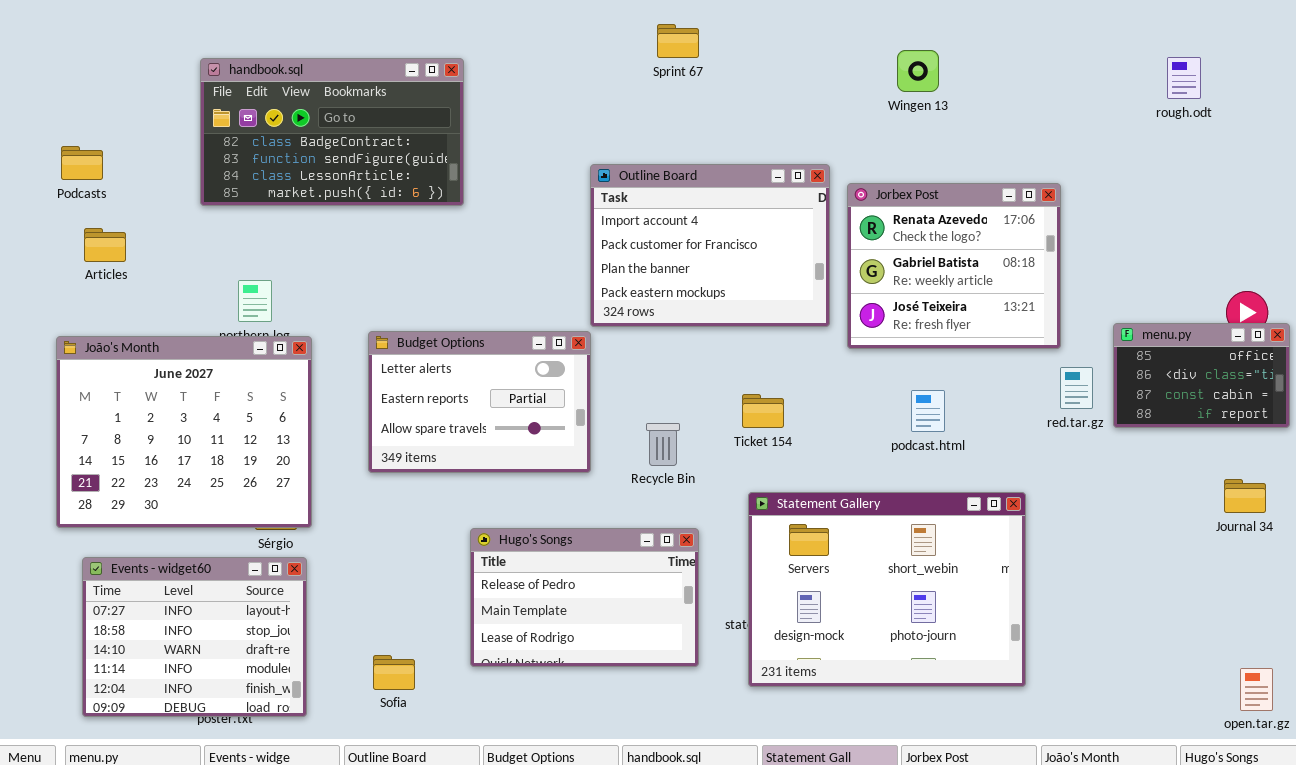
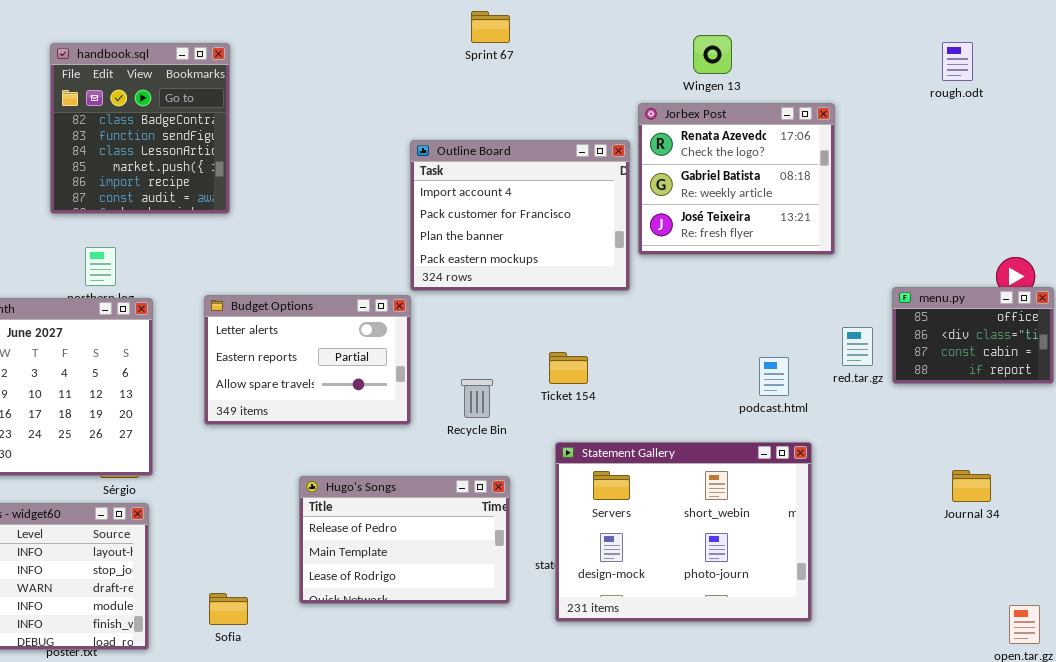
handbook.sql: [200,58,464,206] -> [50,43,230,214], resized
Jorbex Post: [847,183,1061,349] -> [638,103,835,255], moved
podcast.html: [911,390,945,432] -> [759,357,789,396], moved
Journal 34: [1224,479,1266,513] -> [952,470,991,502], moved

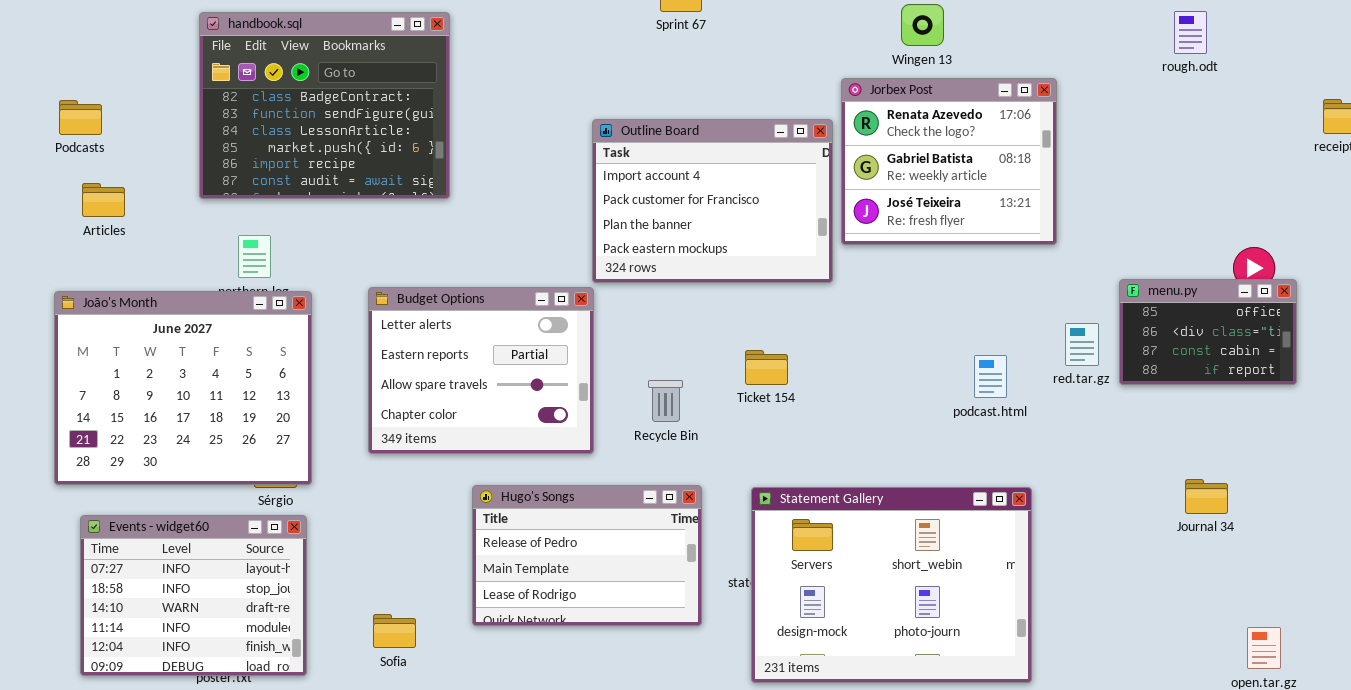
handbook.sql: [50,43,230,214] -> [199,12,450,199], resized
Budget Options: [204,295,411,425] -> [368,287,594,454], resized
Statement Gallery: [555,442,812,622] -> [751,487,1032,683], moved

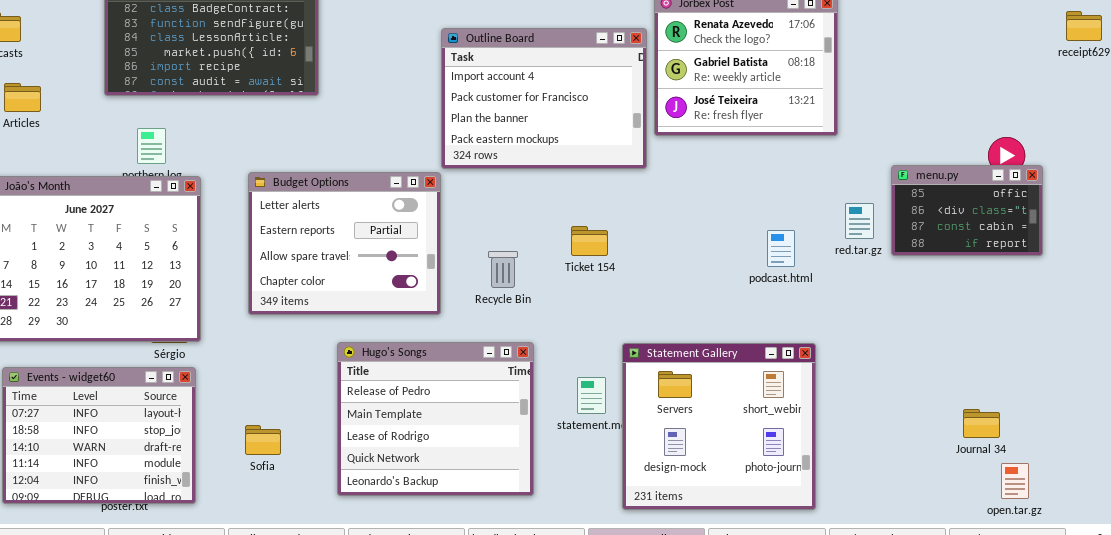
Journal 34: [1185,479,1228,514] -> [963,409,1000,438], moved
Hugo's Songs: [472,485,702,626] -> [337,342,534,496], resized
Statement Gallery: [751,487,1032,683] -> [622,343,816,510], resized
Sofia: [373,614,416,648] -> [245,425,281,455], moved

